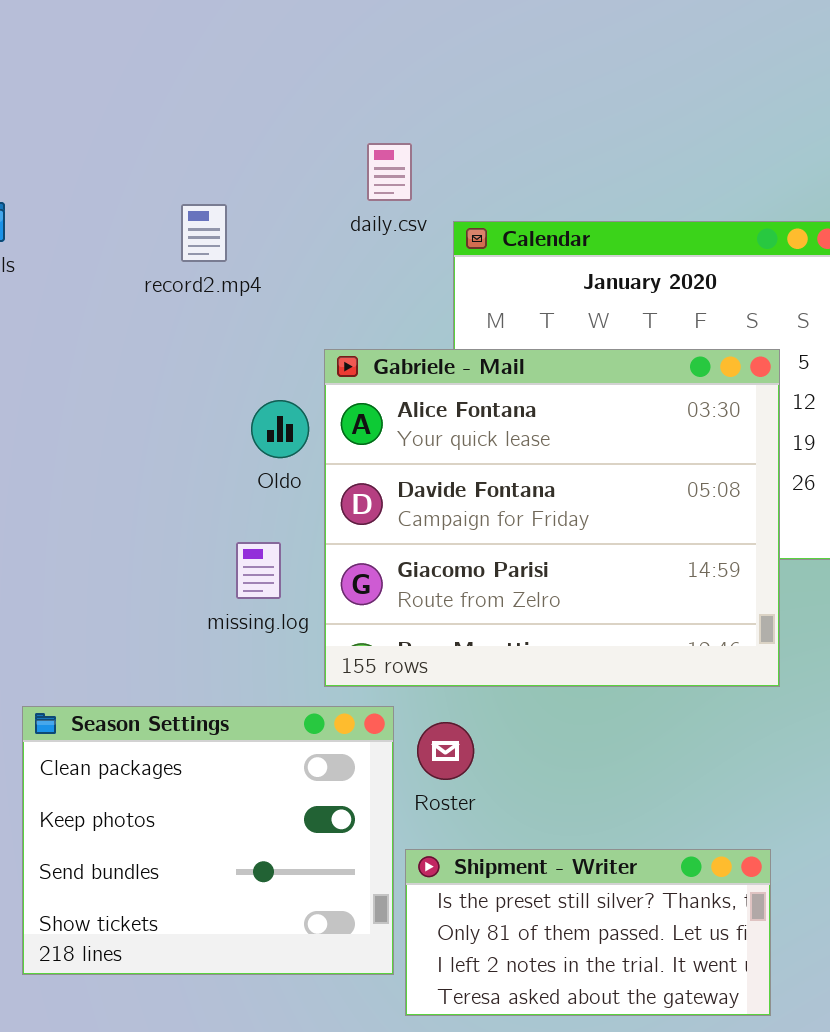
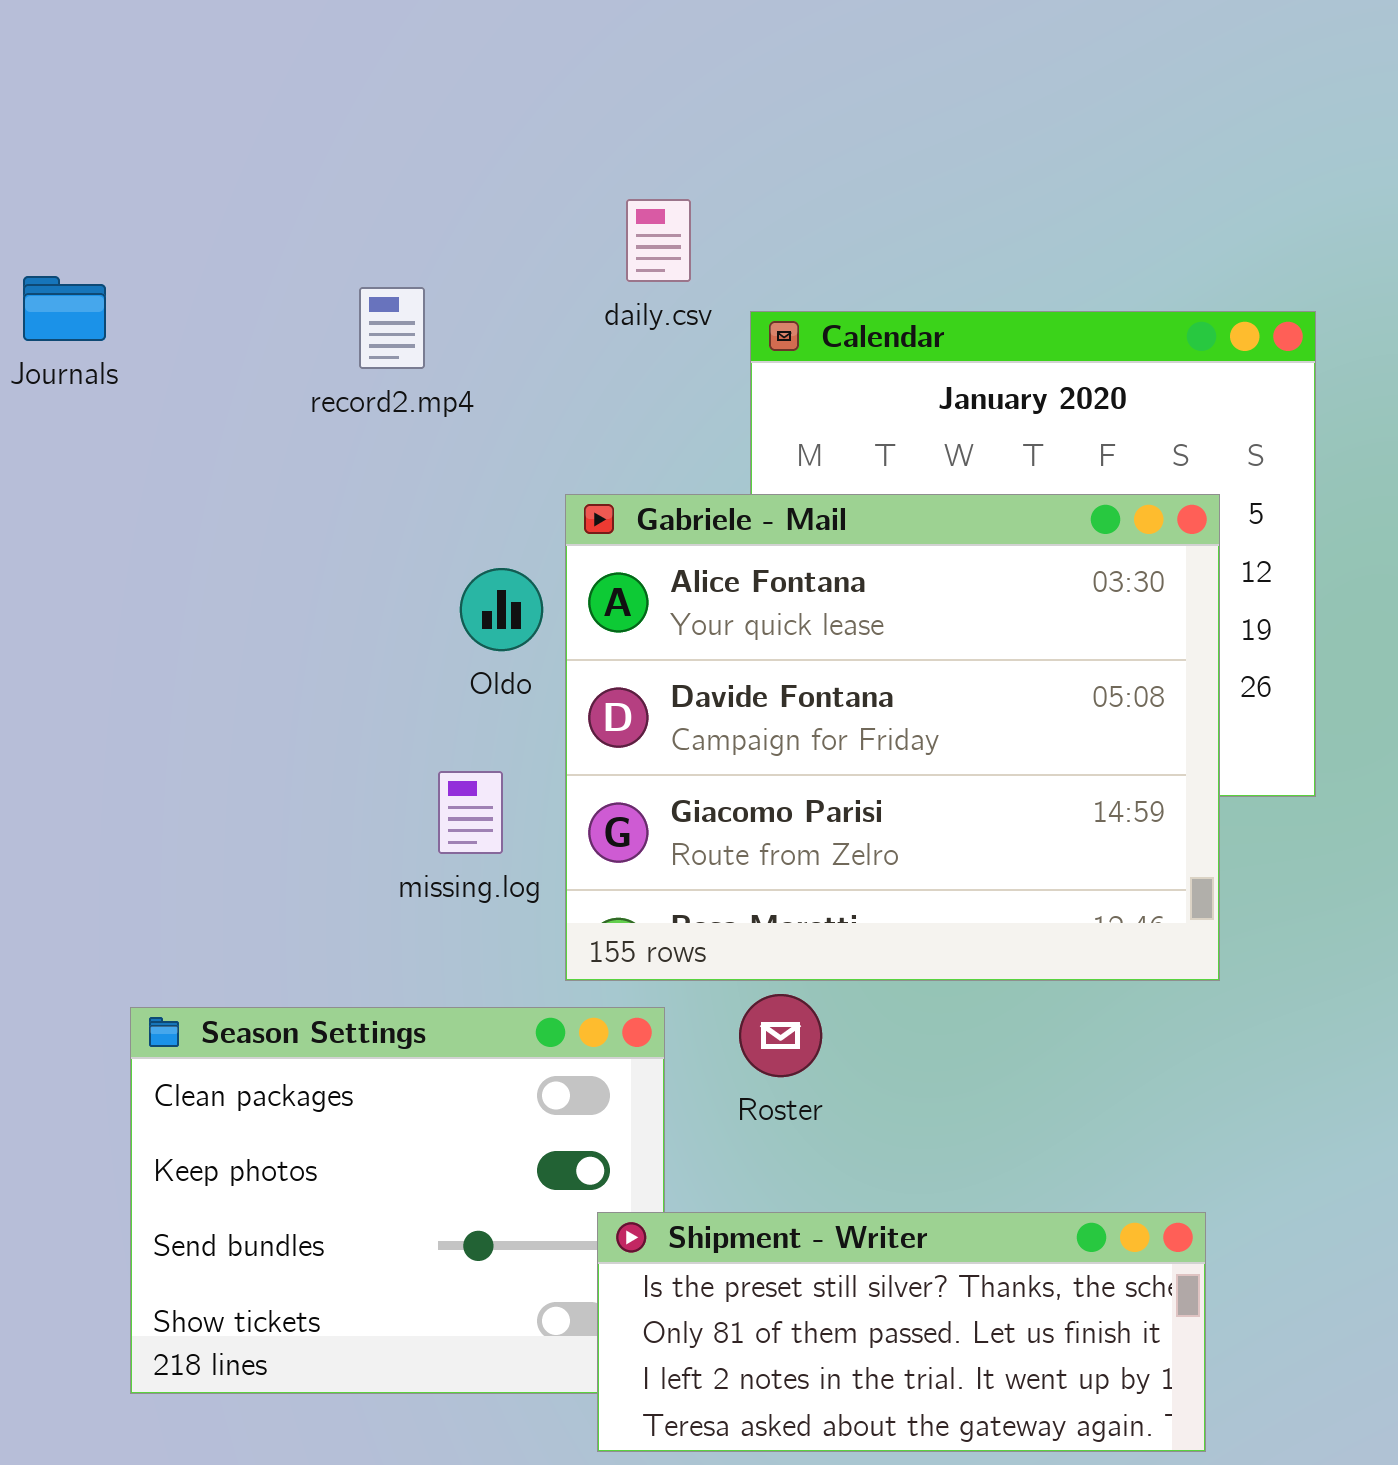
Roster: [417,722,474,780] -> [739,994,822,1077], moved
Shipment - Writer: [405,849,771,1016] -> [597,1212,1206,1452], resized

